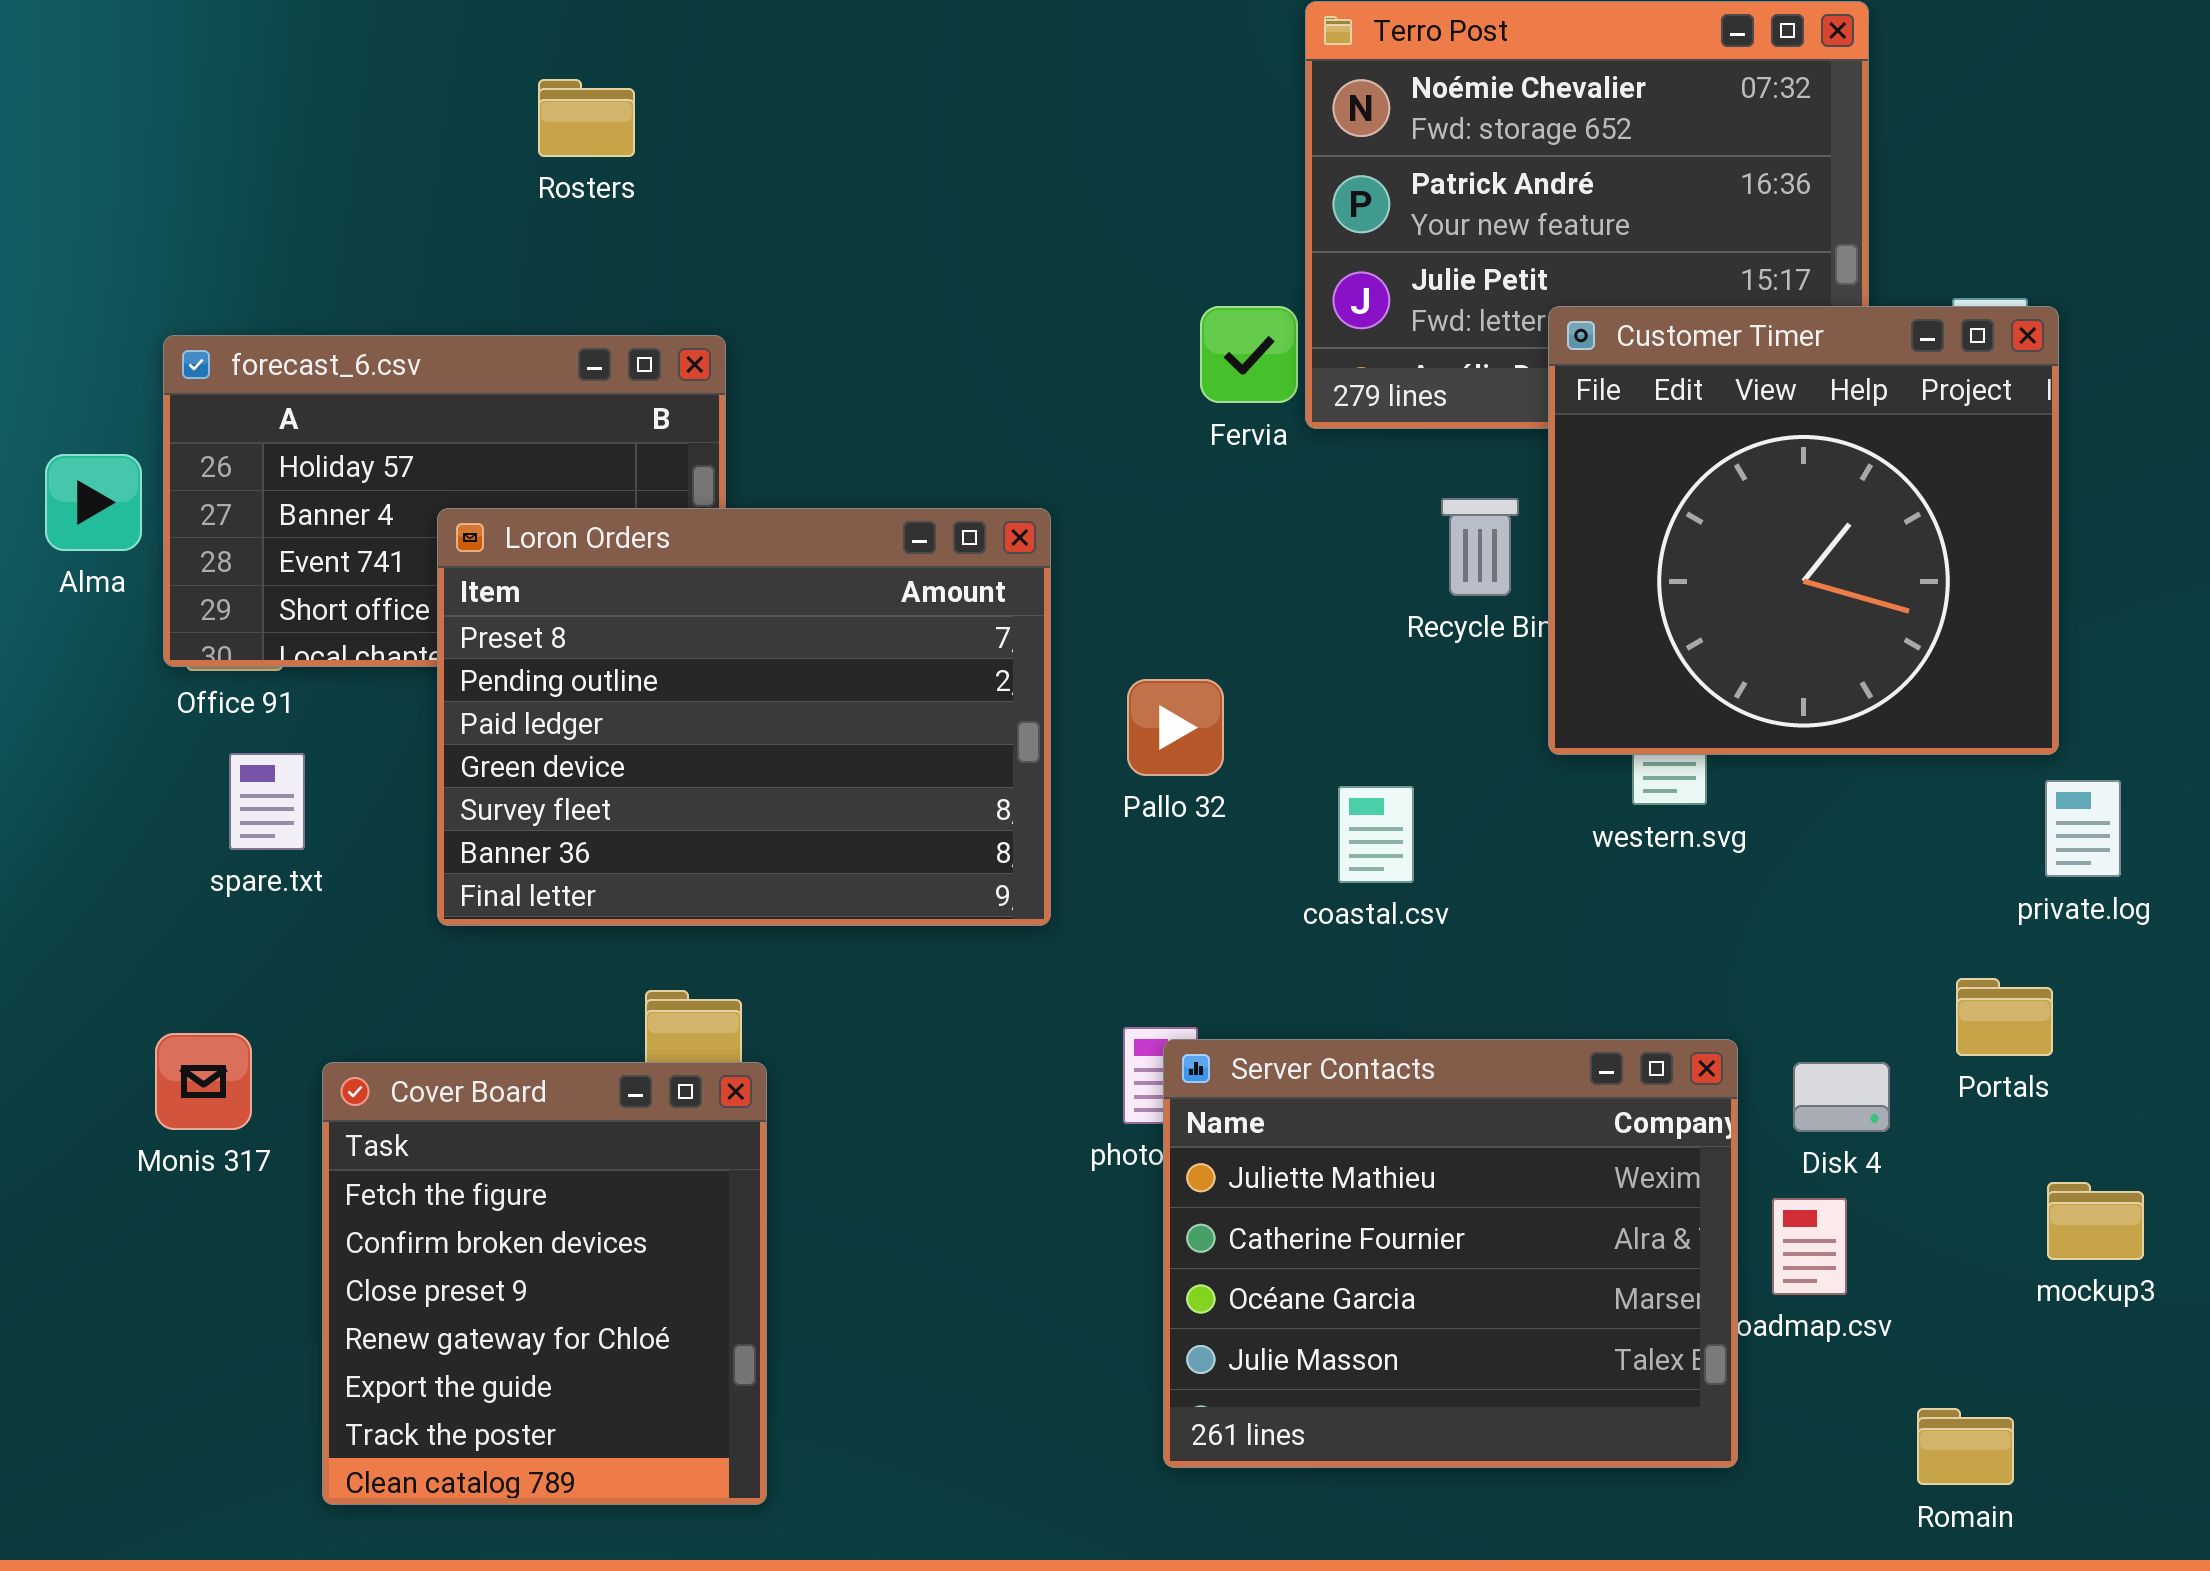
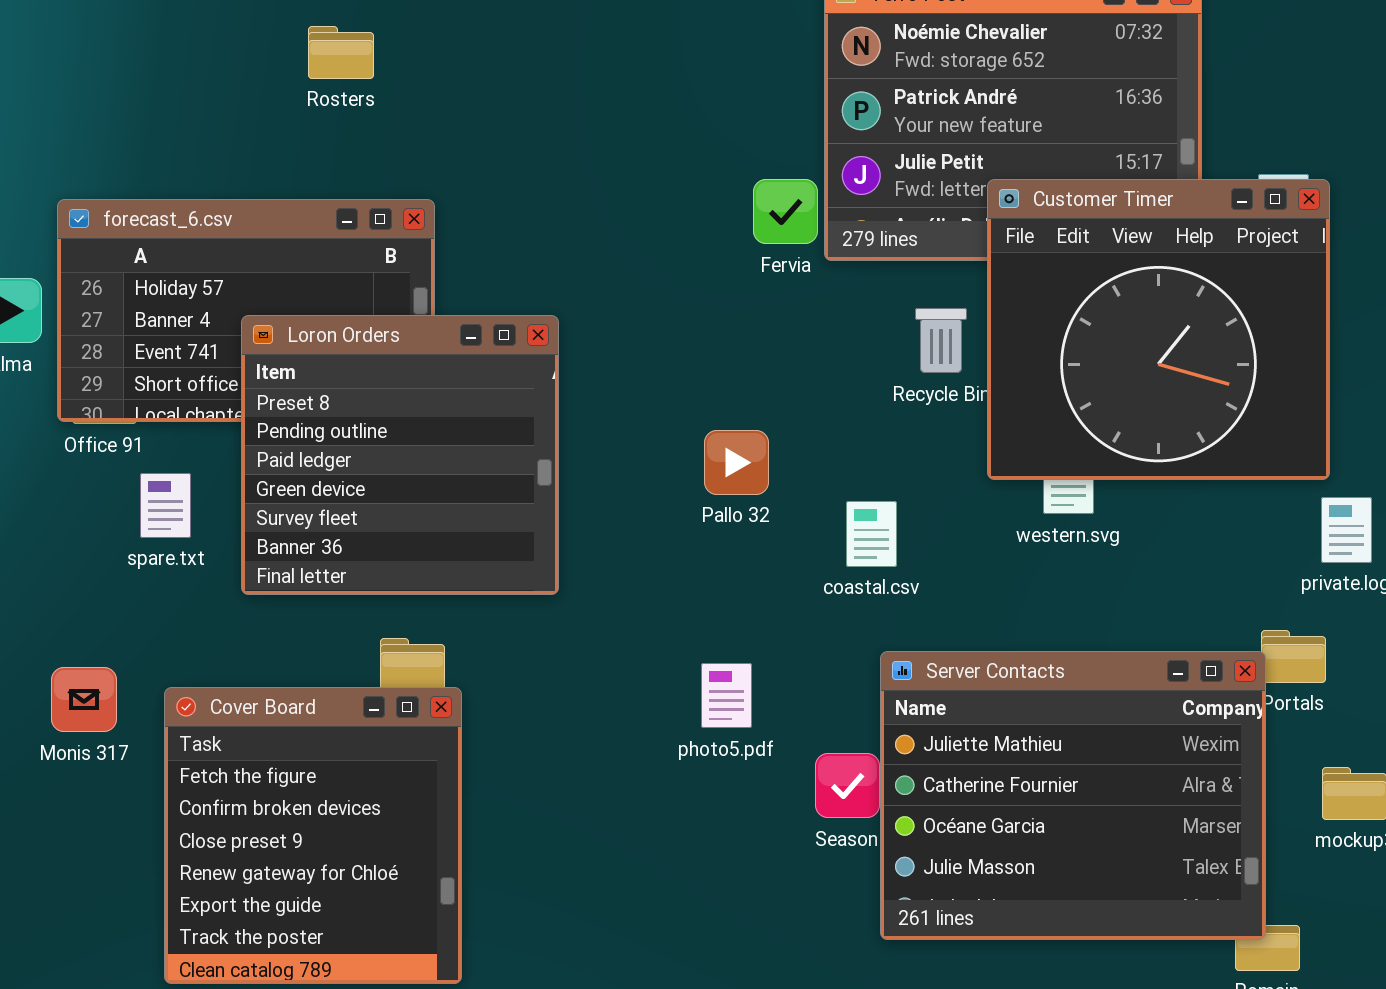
Loron Orders: [437,508,1051,926] -> [241,315,559,595], resized
spare.txt: [229,753,305,850] -> [140,473,191,538], moved
Server Contacts: [1163,1039,1738,1468] -> [880,651,1266,940], moved

